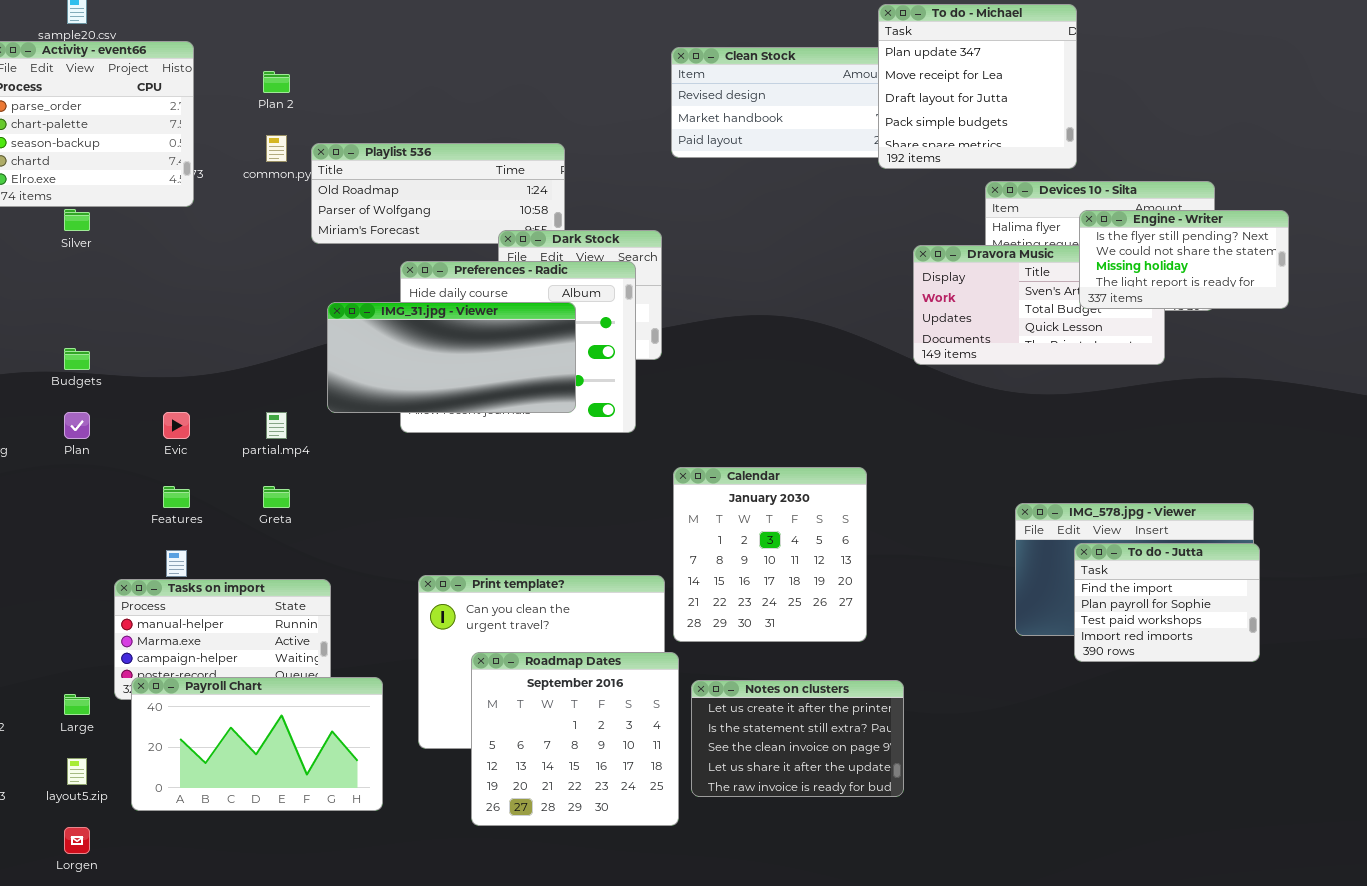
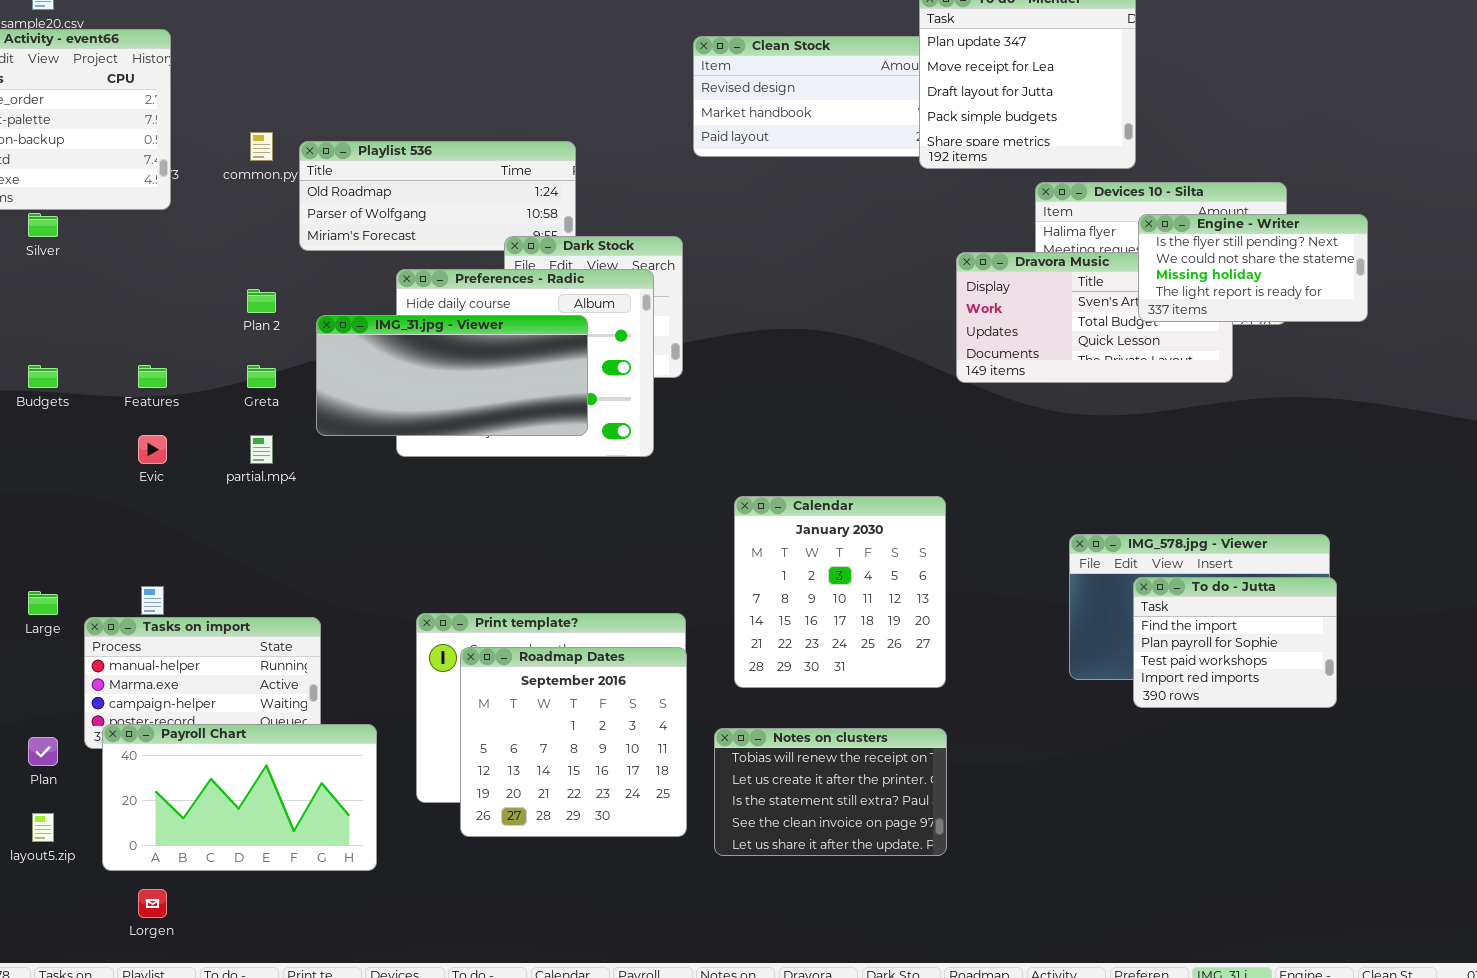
Plan 2: [263,71,290,93] -> [247,289,276,313], moved
Plan: [64,412,90,439] -> [28,737,58,766], moved
Calendar: [673,467,867,642] -> [734,496,946,688], moved
Features: [163,486,190,508] -> [138,365,167,388], moved
Greta: [263,486,290,508] -> [247,365,276,388], moved
Roadmap Dates: [471,652,679,826] -> [460,647,687,837], moved
Notes on clusters: [691,680,904,797] -> [714,728,947,856], scrolled up 1 row
Large: [64,694,90,715] -> [28,591,58,615], moved
Lorgen: [64,827,90,854] -> [138,889,167,918], moved

